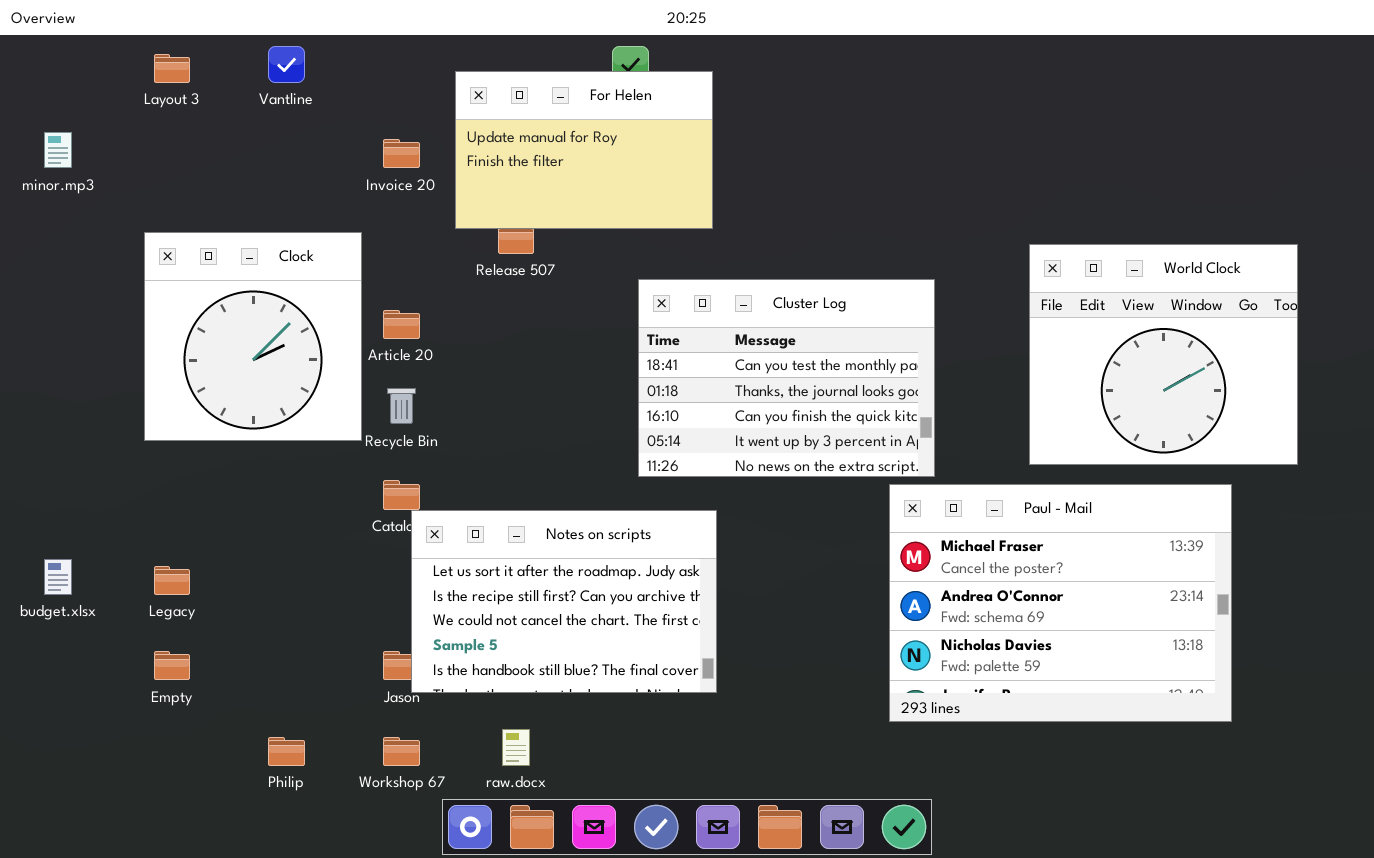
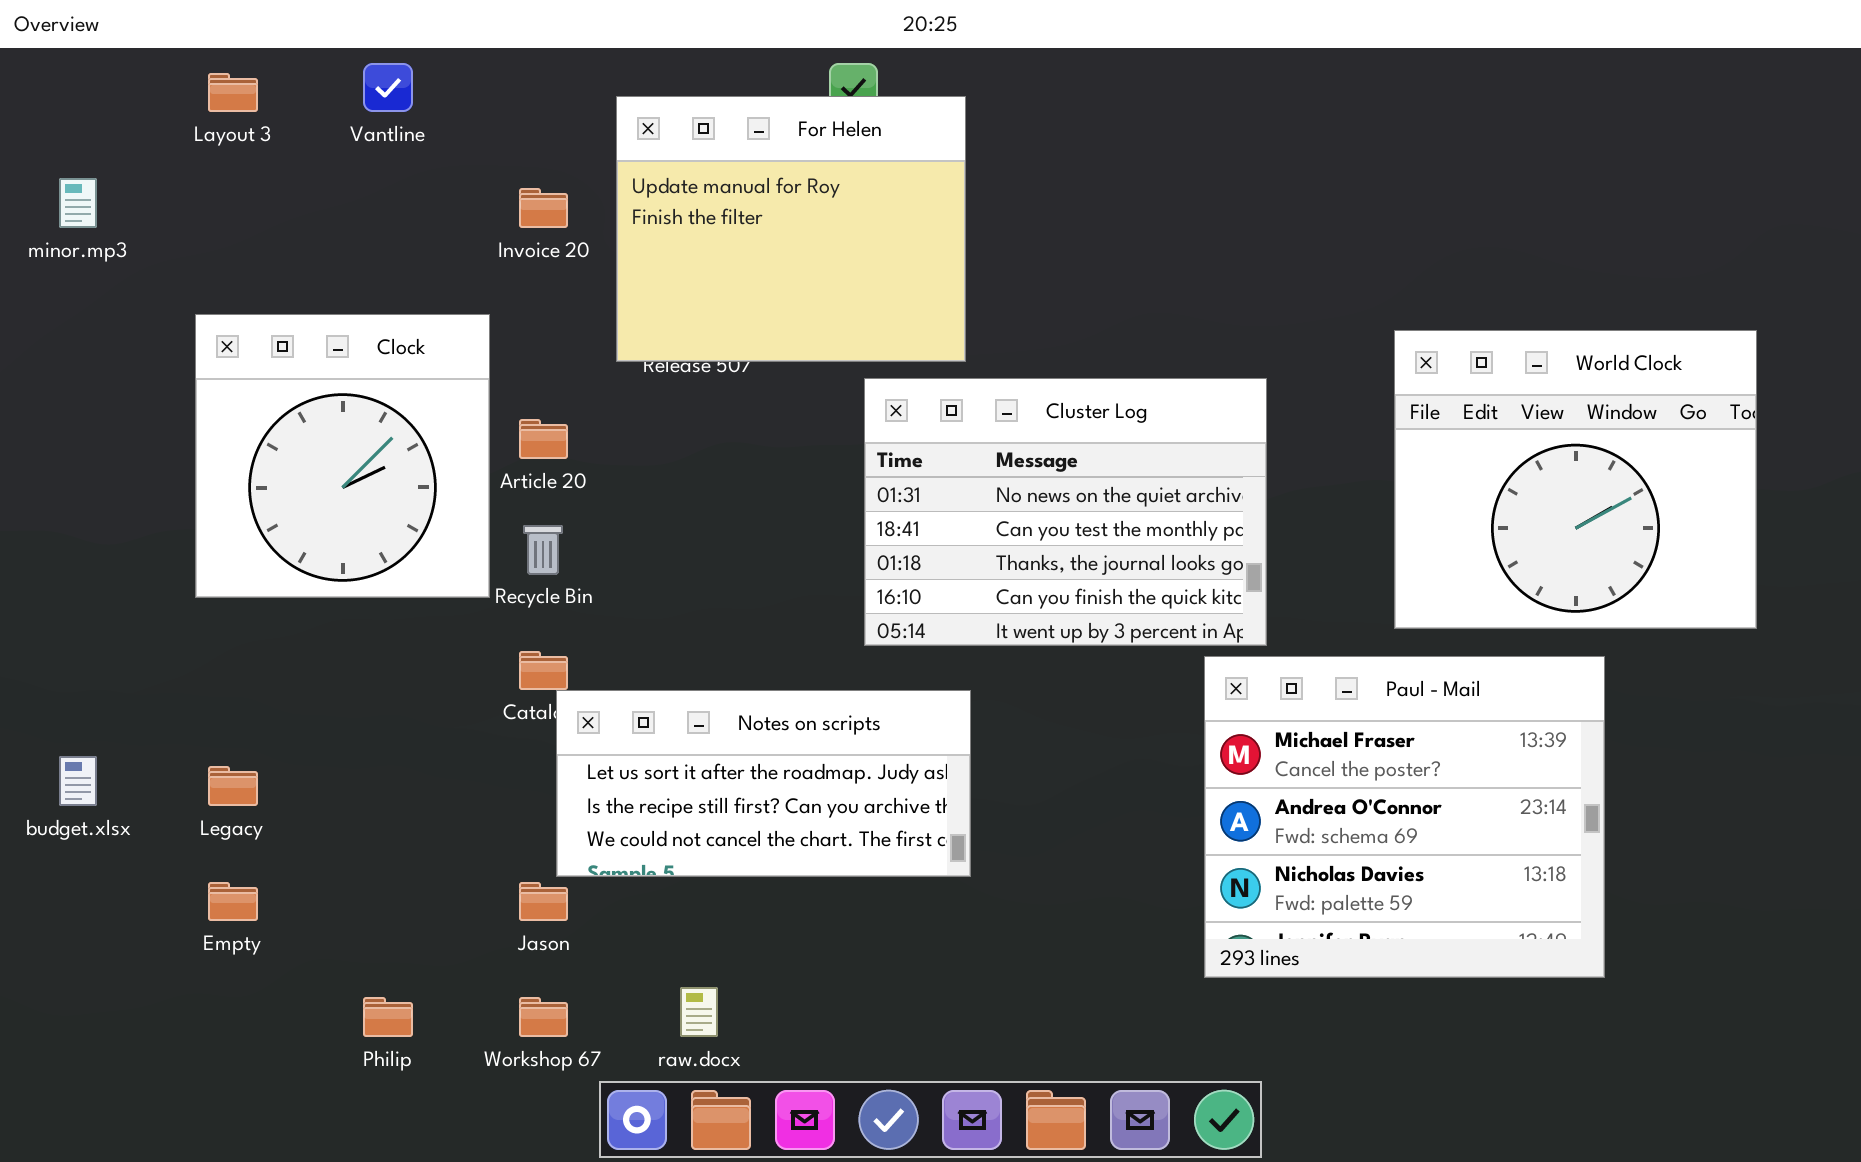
For Helen: [455,71,713,229] -> [616,96,966,362], resized
Cluster Log: [638,279,935,477] -> [864,378,1267,646], scrolled up 1 row
Paul - Mail: [889,484,1232,722] -> [1204,656,1605,978], resized
Notes on scripts: [411,510,717,693] -> [556,690,971,877], resized

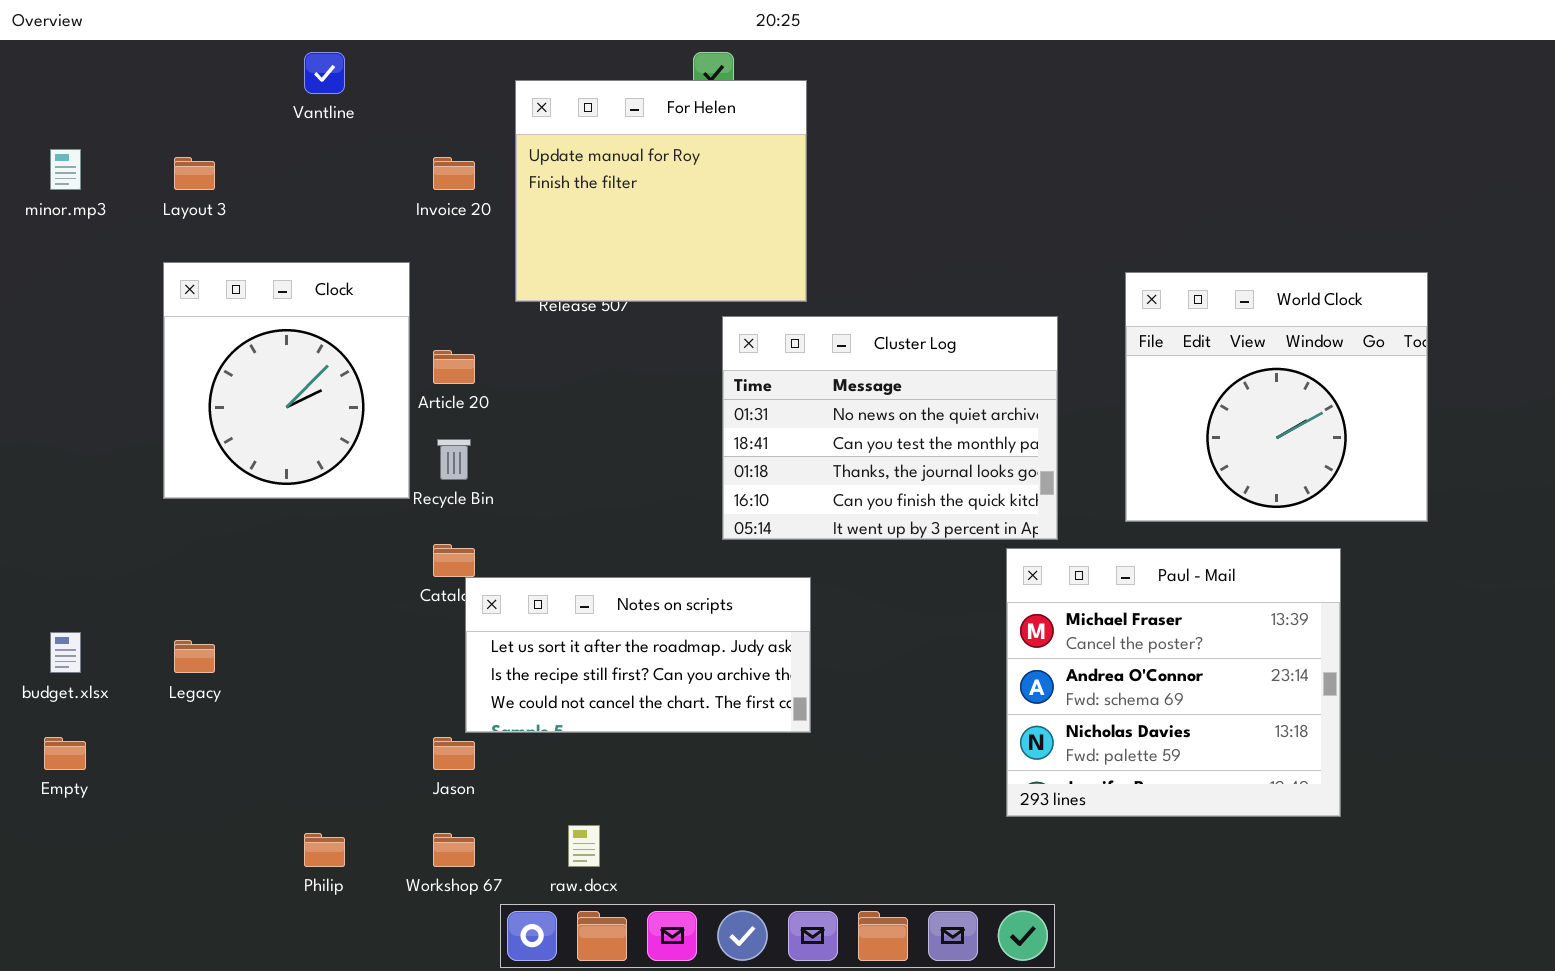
Layout 3: [208,73,258,112] -> [174,157,215,190], moved
World Clock: [1394,330,1757,629] -> [1125,272,1428,522], moved
Empty: [208,882,258,921] -> [44,737,86,770], moved

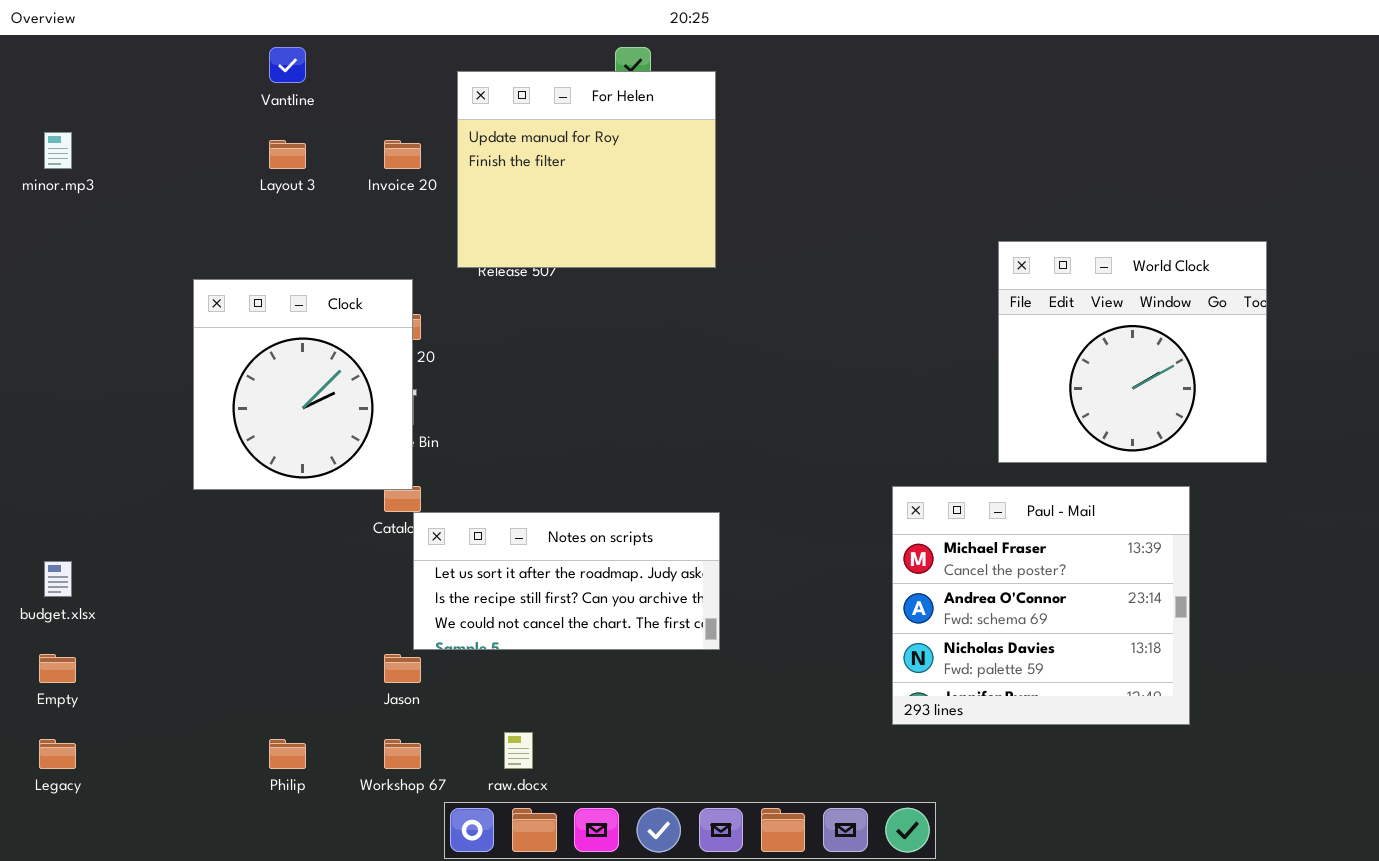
Layout 3: [174,157,215,190] -> [269,140,306,169], moved
Clock: [163,262,410,499] -> [193,279,413,490], moved
Cluster Log: [722,316,1058,540] -> none, closed
Legacy: [174,640,215,673] -> [39,739,76,769], moved

